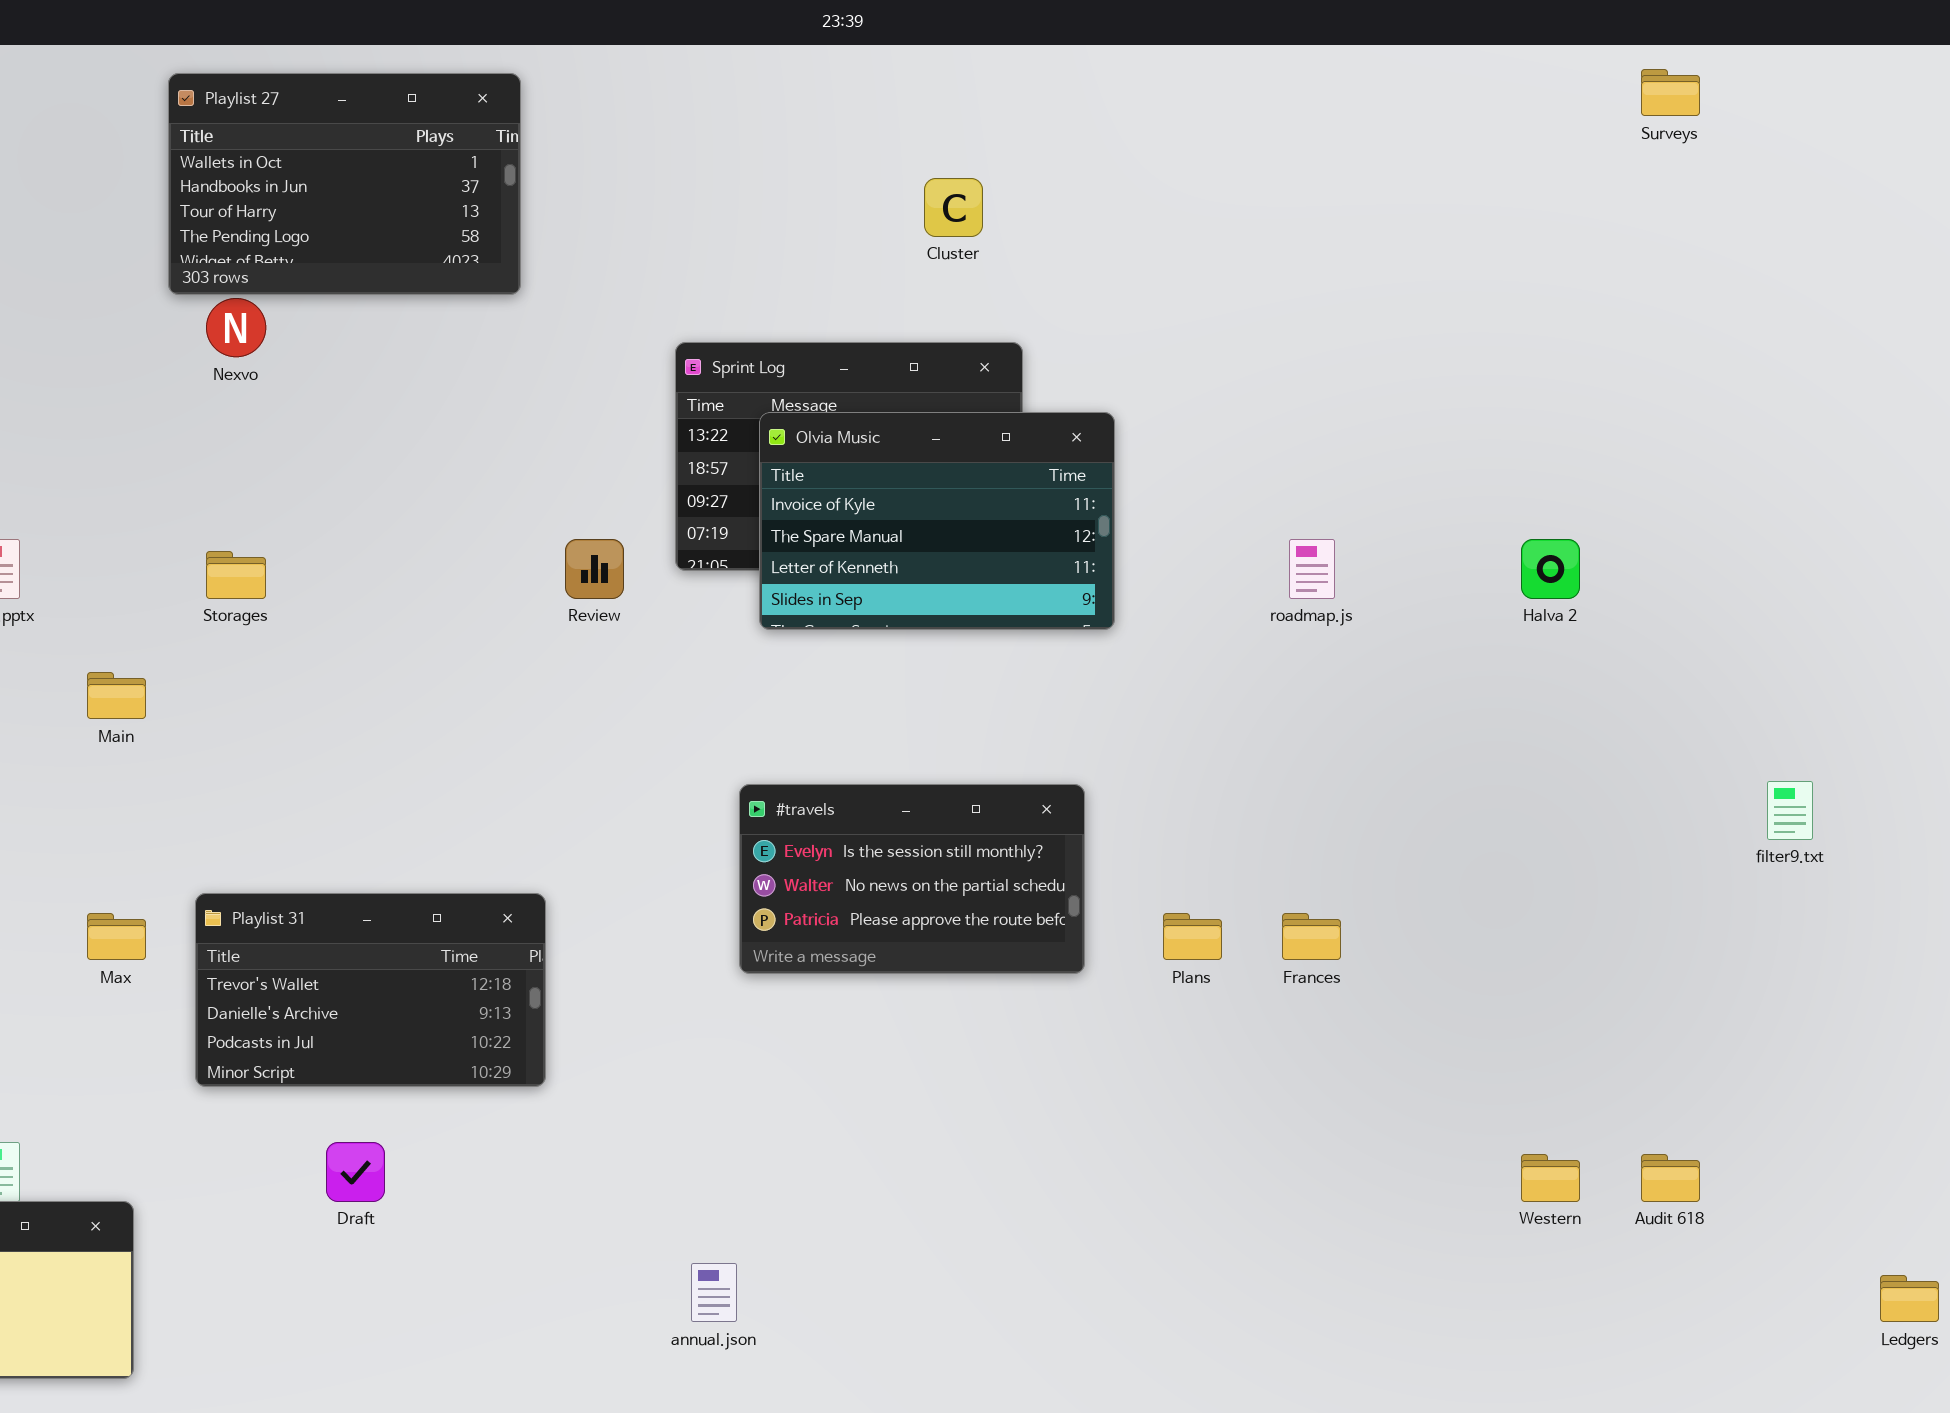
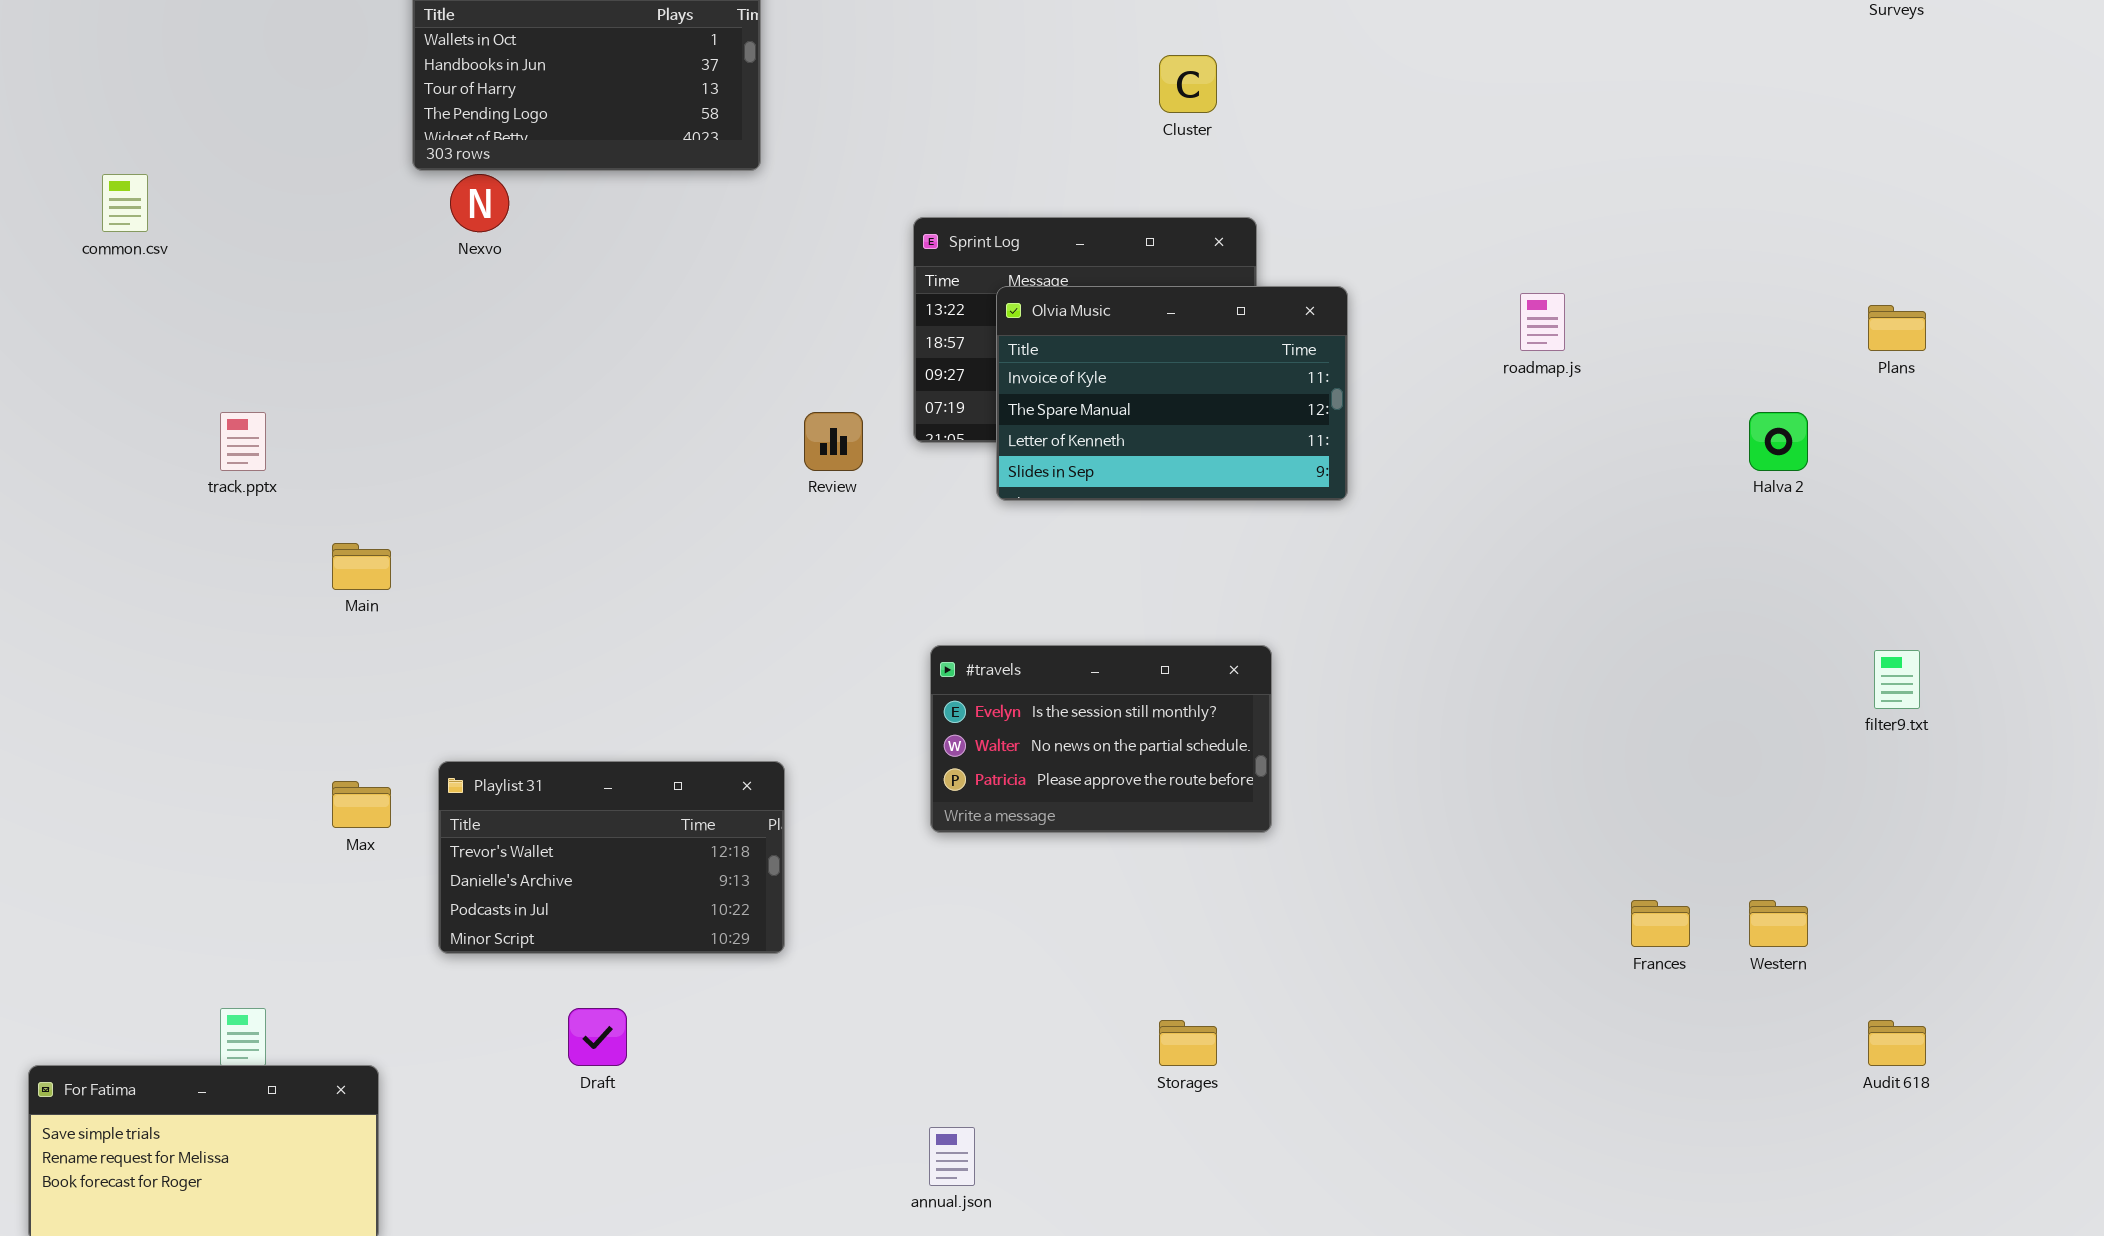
roadmap.js: [1289,539,1335,599] -> [1520,293,1565,351], moved
Storages: [206,551,266,599] -> [1159,1020,1217,1066], moved
filter9.txt: [1767,781,1813,840] -> [1874,650,1920,709], moved
#travels: [739,784,1085,974] -> [930,645,1272,833], moved
Plans: [1163,913,1222,960] -> [1868,305,1926,351], moved
Frances: [1282,913,1341,960] -> [1631,900,1690,947], moved
Western: [1521,1154,1580,1202] -> [1749,900,1808,947], moved

